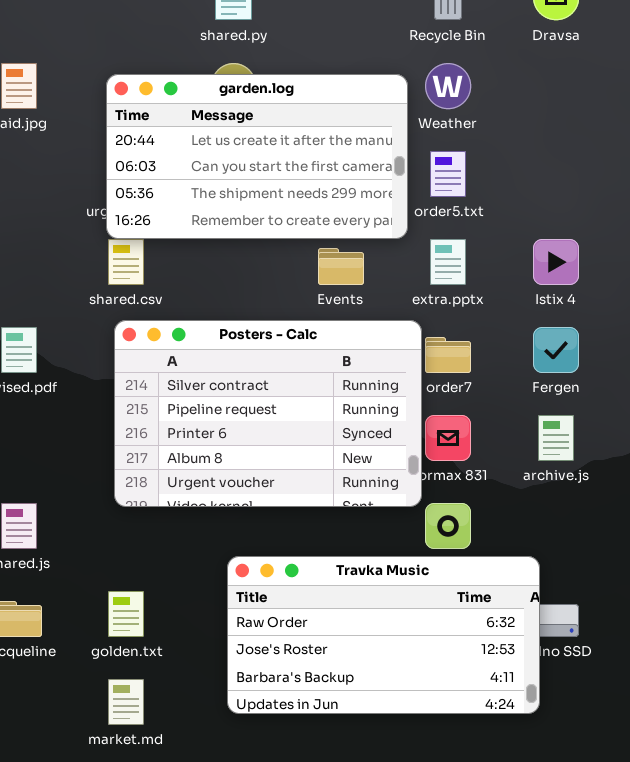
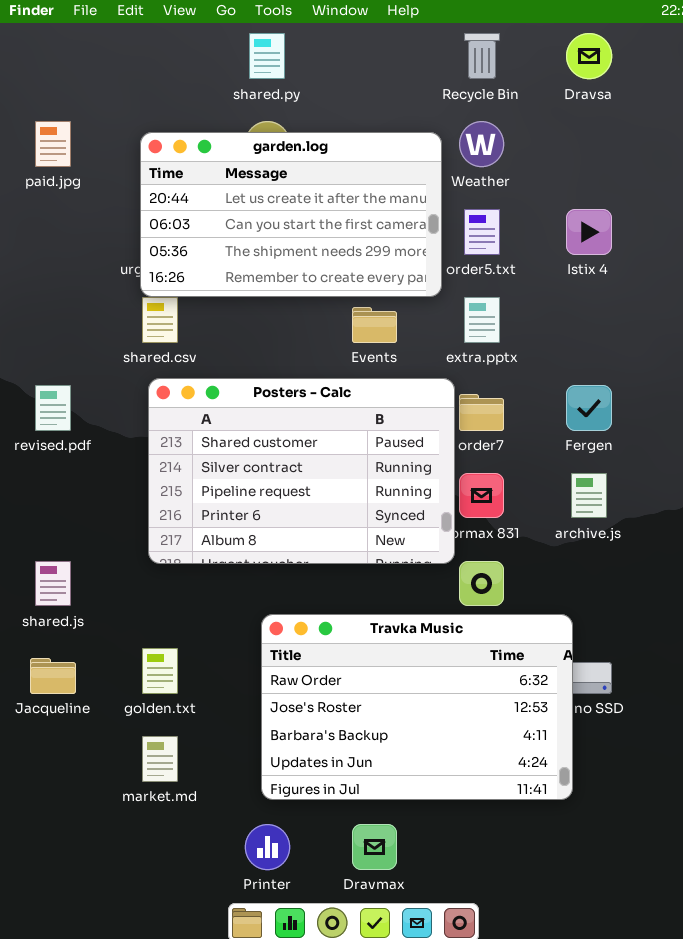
Istix 4: [533,239,579,285] -> [566,209,612,255], moved
Posters - Calc: [114,320,422,507] -> [148,378,455,564], scrolled up 1 row
Travka Music: [227,556,540,714] -> [261,614,573,800], resized

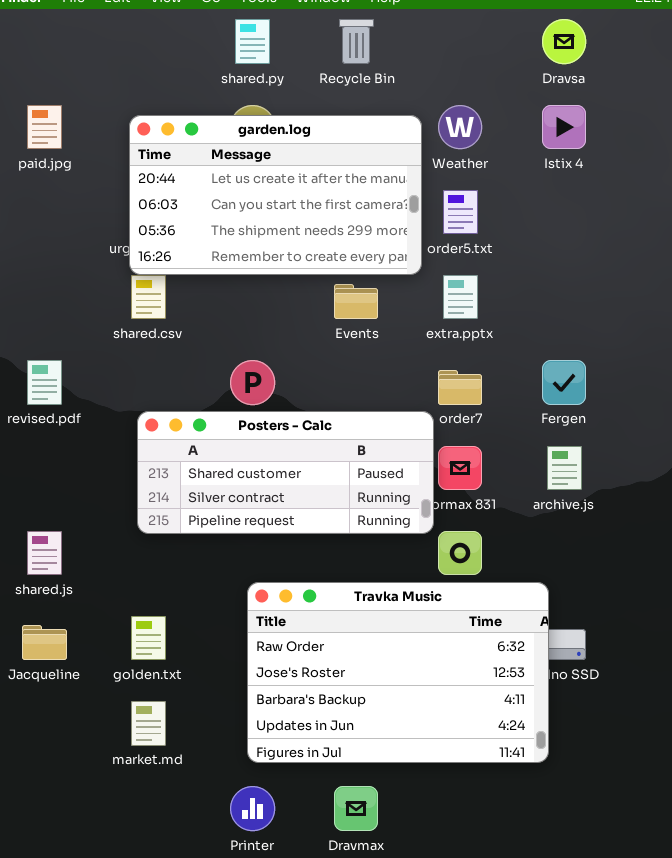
Recycle Bin: [464,33,500,79] -> [339,19,374,64], moved
Istix 4: [566,209,612,255] -> [542,105,586,149], moved
Posters - Calc: [148,378,455,564] -> [137,411,434,534], resized

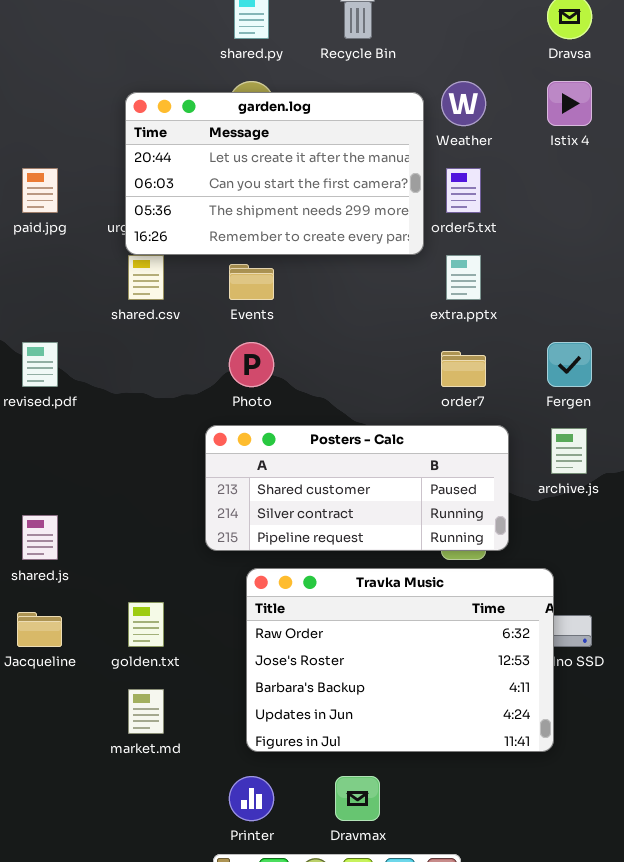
paid.jpg: [27,105,62,149] -> [22,168,58,213], moved
Events: [334,284,378,319] -> [229,264,274,300], moved
Posters - Calc: [137,411,434,534] -> [205,425,509,551], moved

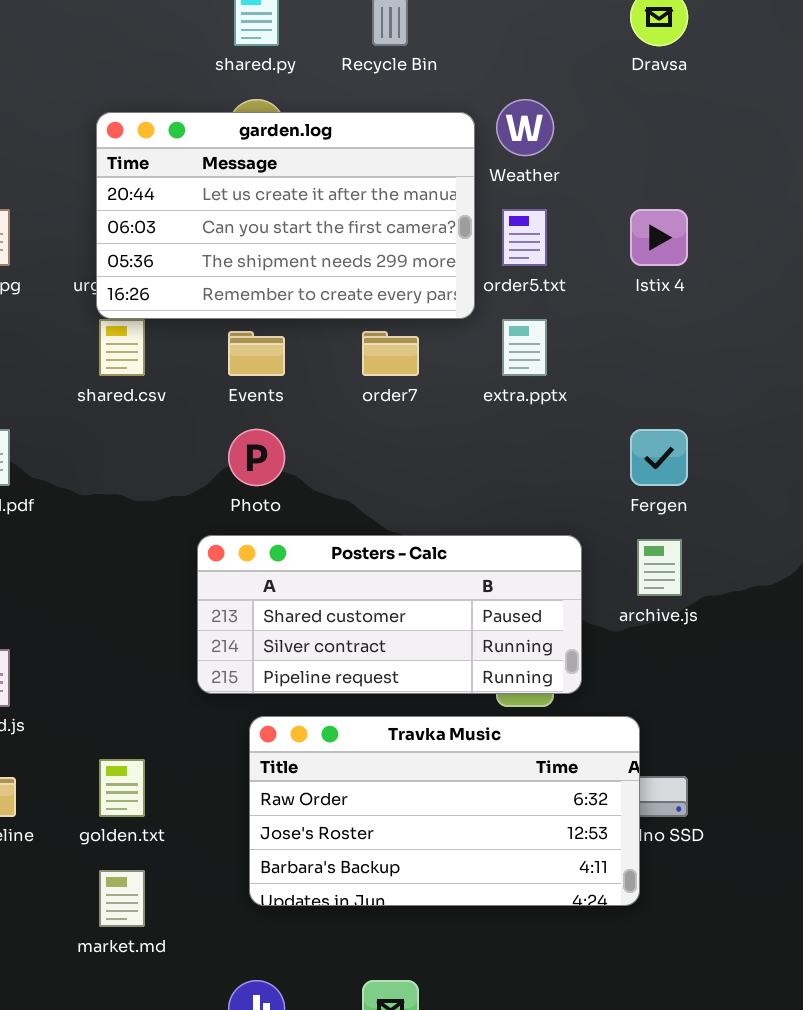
Istix 4: [547,81,592,126] -> [630,209,688,266], moved
order7: [441,351,486,387] -> [362,331,419,376], moved
Travka Music: [246,568,554,752] -> [249,716,640,906], resized

